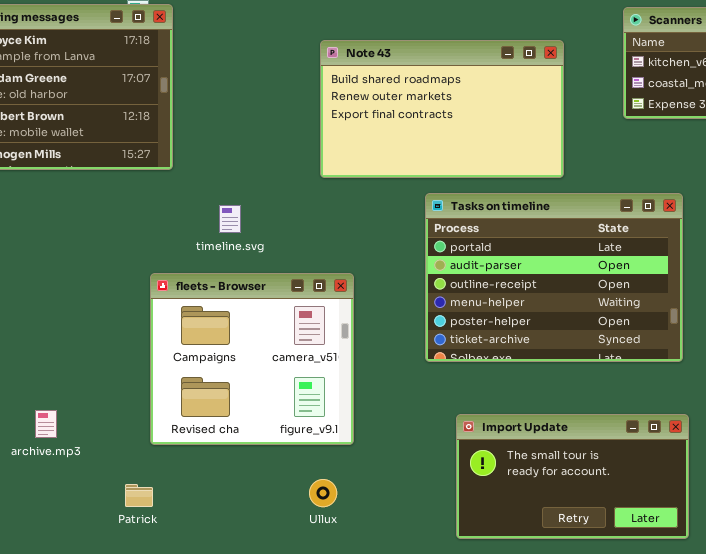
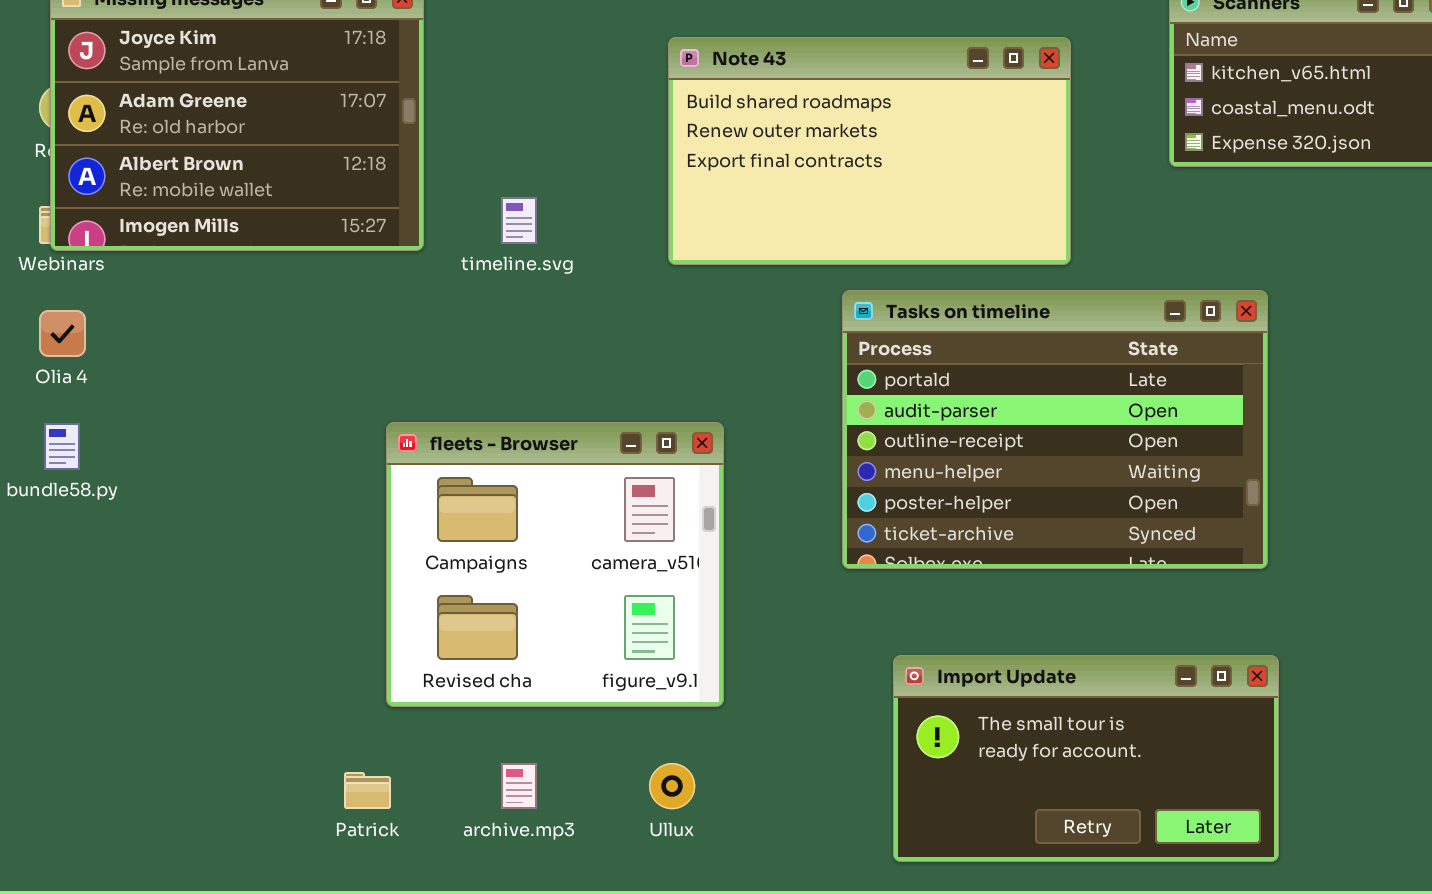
timeline.svg: [219,205,241,233] -> [501,197,537,244], moved
archive.mp3: [35,410,57,438] -> [501,763,537,809], moved

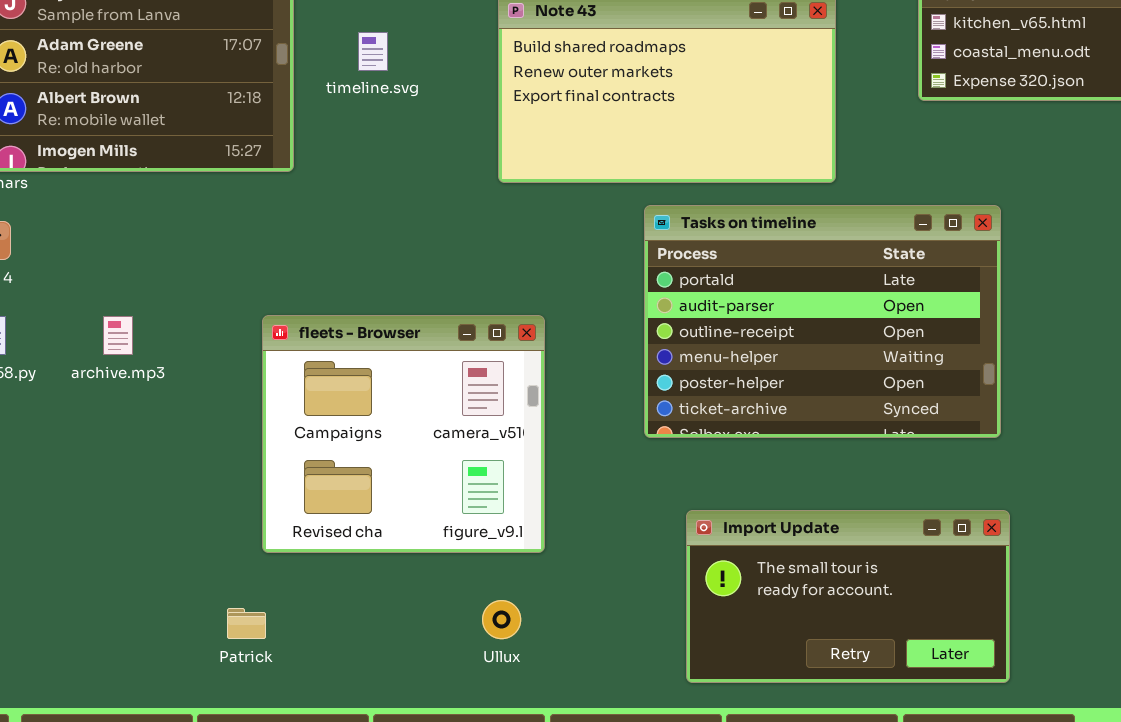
timeline.svg: [501,197,537,244] -> [358,32,388,71], moved
archive.mp3: [501,763,537,809] -> [103,316,133,355], moved

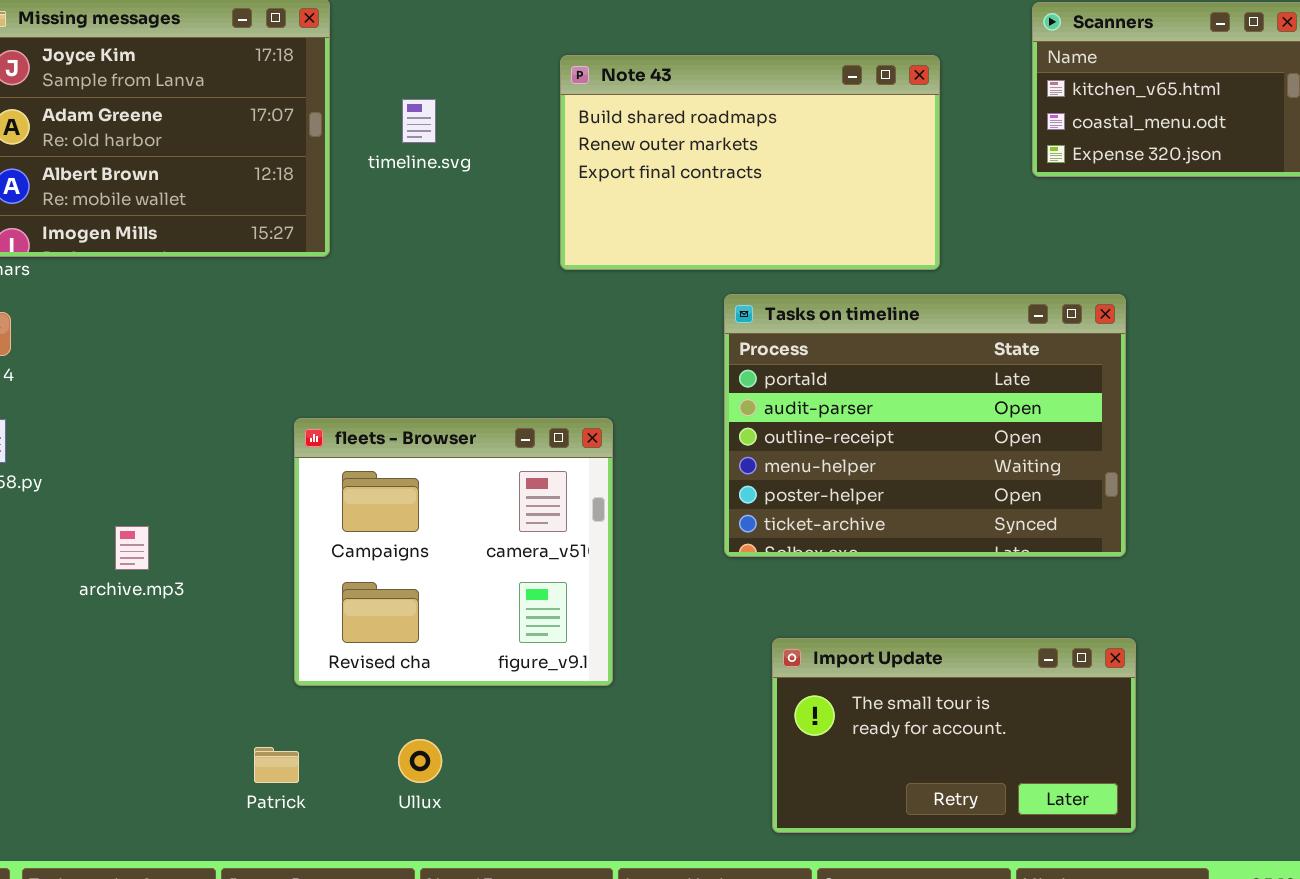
archive.mp3: [103,316,133,355] -> [115,526,149,570], moved
Ullux: [482,600,521,639] -> [398,739,442,783], moved

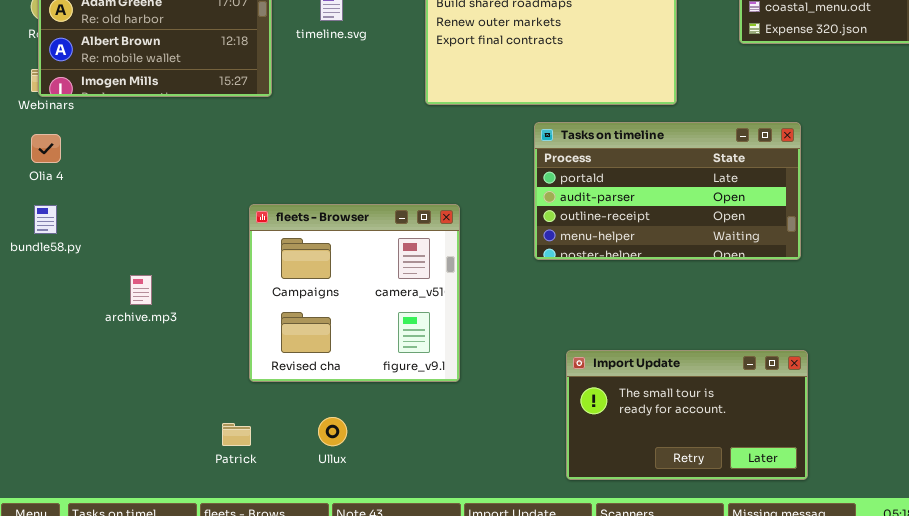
Tasks on timeline: [724,294,1126,557] -> [534,122,801,260], resized

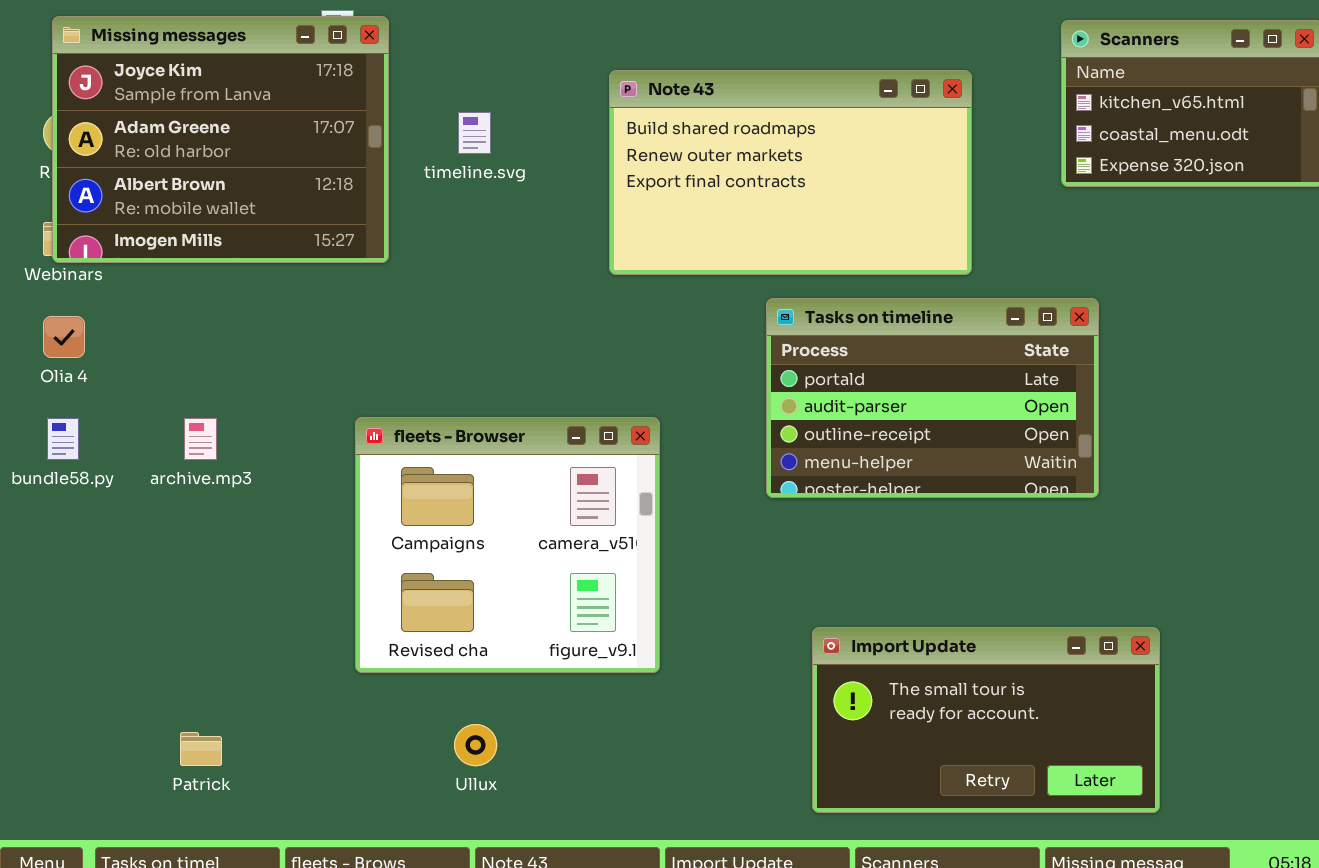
Tasks on timeline: [534,122,801,260] -> [766,298,1099,498], resized
archive.mp3: [130,275,152,305] -> [184,418,217,460], moved
Patrick: [222,423,251,446] -> [180,732,222,766], moved

